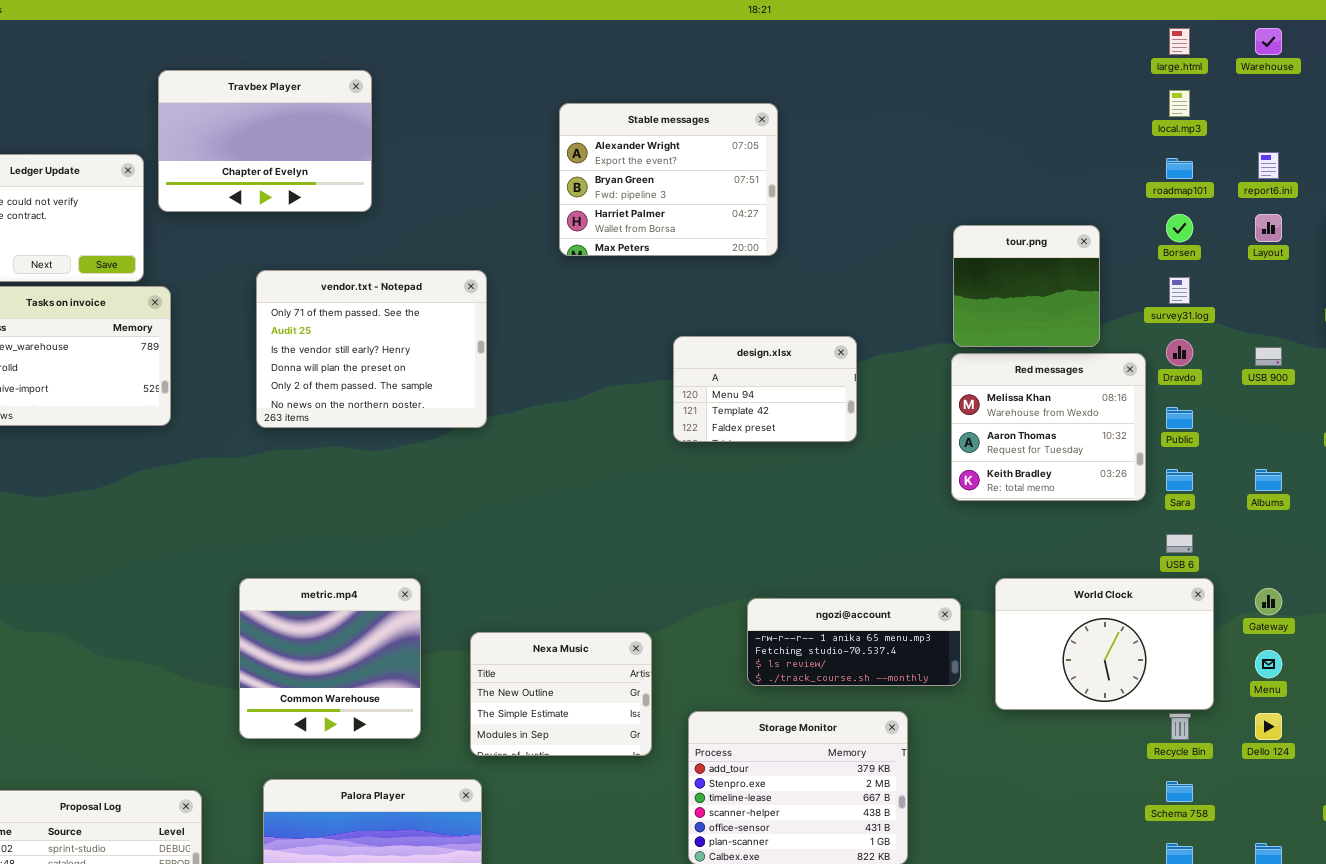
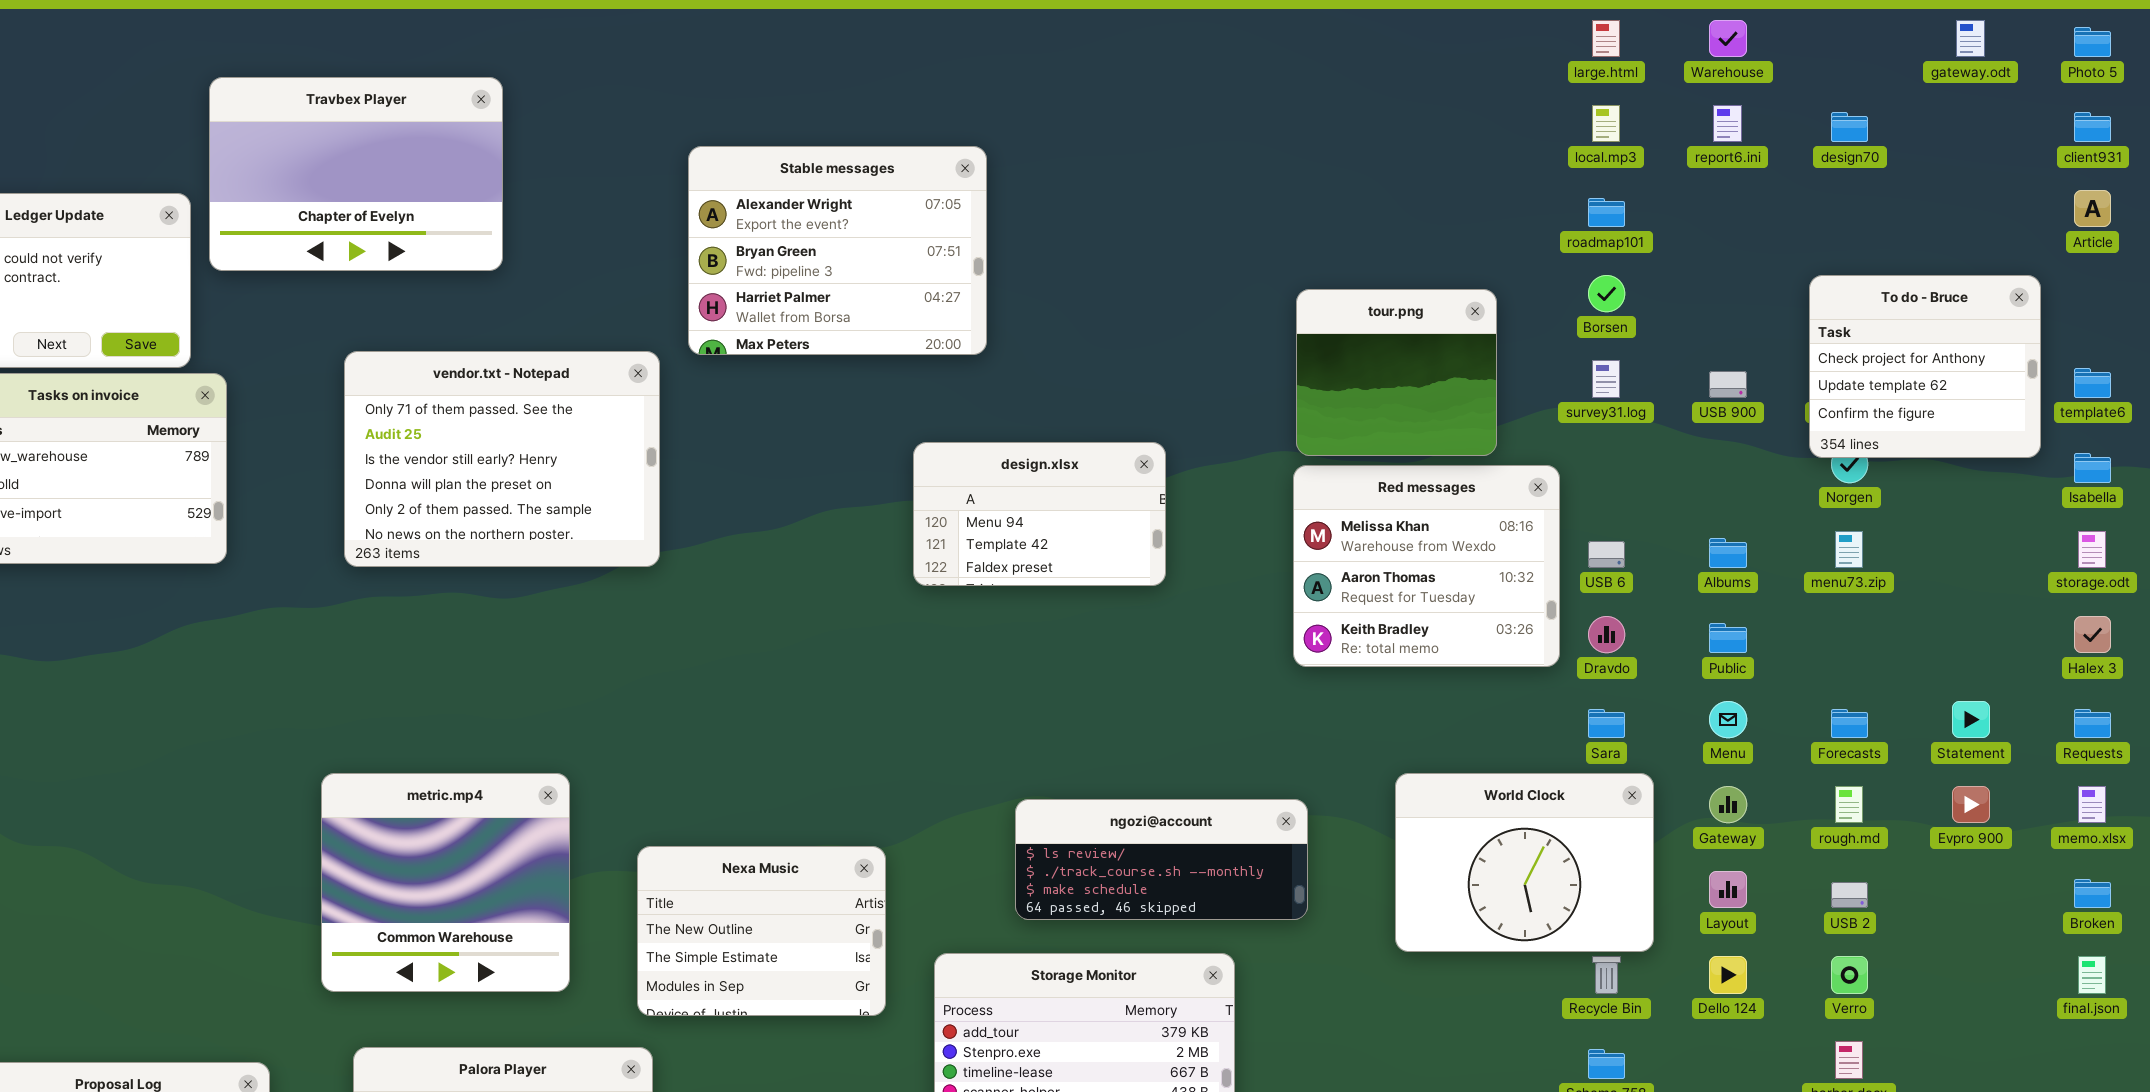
Stable messages: [559,103,778,256] -> [688,146,987,355], moved
report6.ini: [1258,152,1279,179] -> [1713,105,1742,142], moved
Layout: [1255,214,1282,242] -> [1709,871,1747,908], moved
Dravdo: [1166,339,1193,366] -> [1588,616,1625,653], moved
USB 900: [1255,347,1282,366] -> [1709,371,1747,398], moved
Public: [1166,407,1193,429] -> [1709,623,1747,653], moved
Sara: [1166,469,1193,491] -> [1588,709,1625,738], moved
Albums: [1255,469,1282,491] -> [1709,538,1747,568], moved
USB 6: [1166,534,1193,553] -> [1588,541,1625,568], moved
World Clock: [995,578,1214,710] -> [1395,773,1654,952], resized
ngozi@account: [747,598,961,686] -> [1015,799,1308,920], scrolled down 2 rows
Menu: [1255,650,1282,678] -> [1709,701,1747,738], moved

